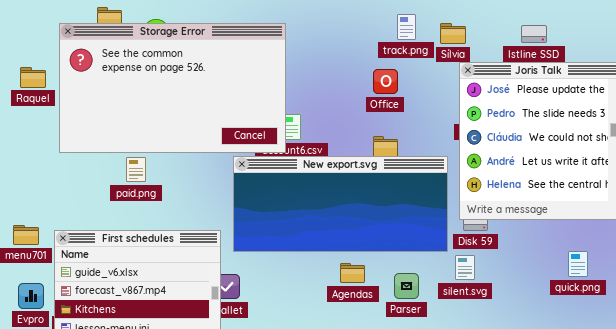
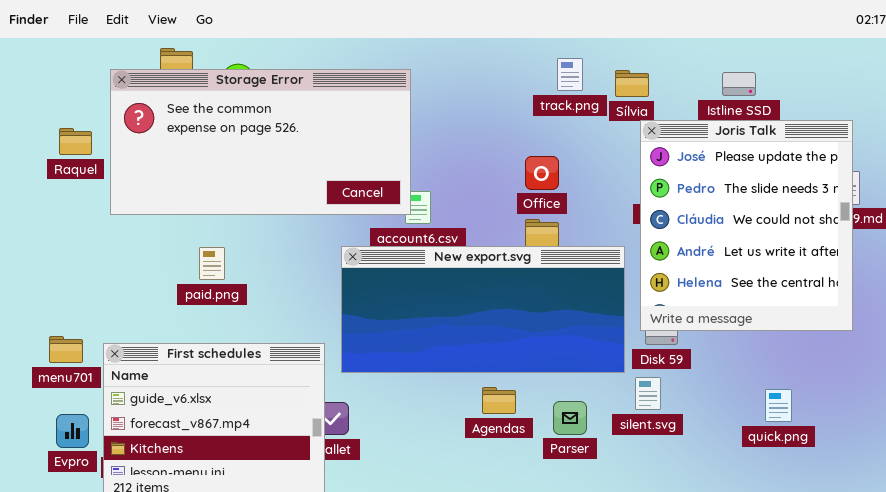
Storage Error: [59,23,286,153] -> [110,69,411,215], resized
Office: [373,69,398,94] -> [525,156,559,190], moved
quick.png: [568,251,588,277] -> [765,389,792,422], moved

